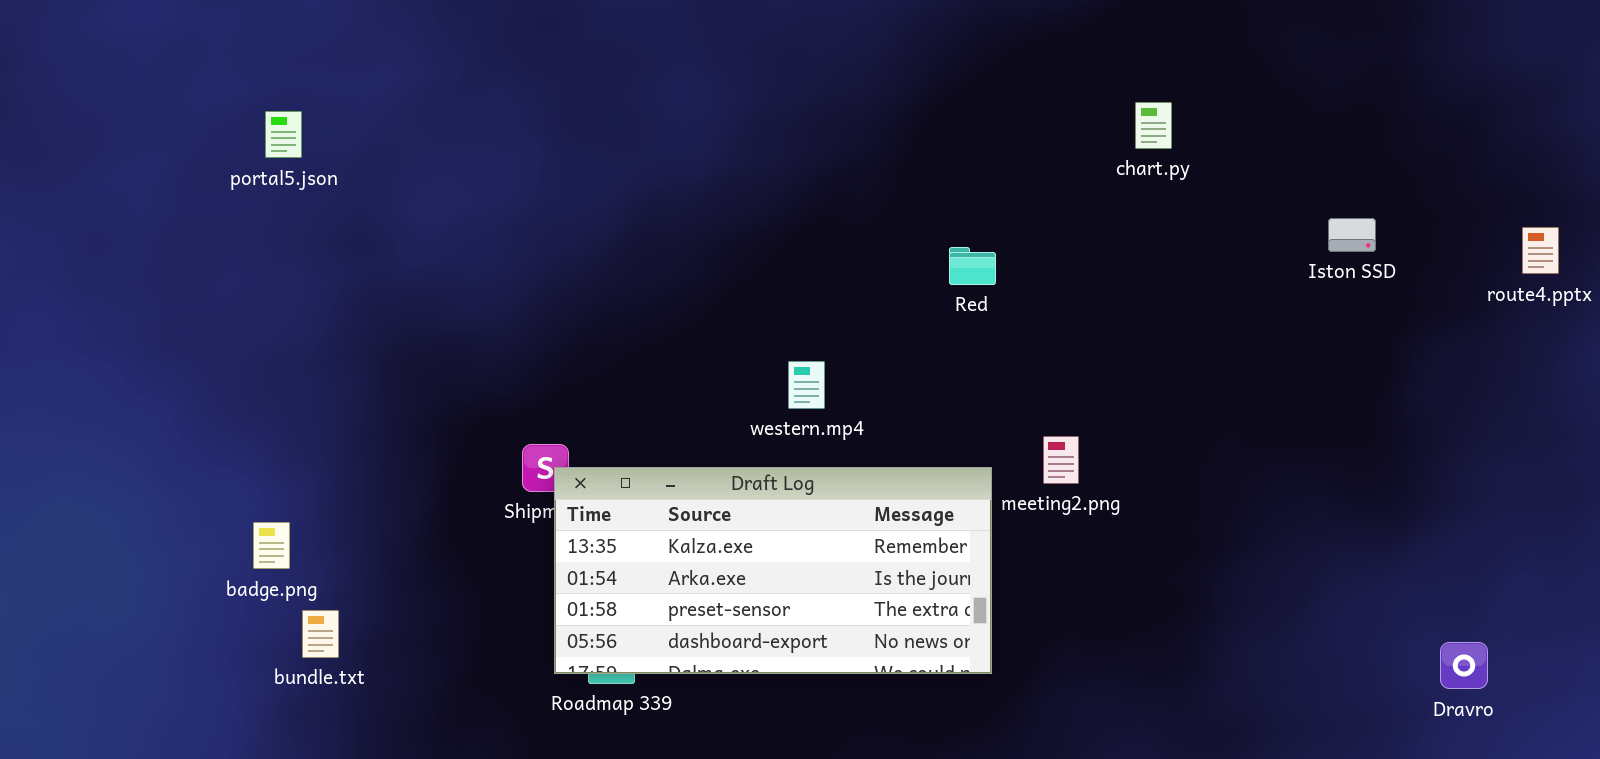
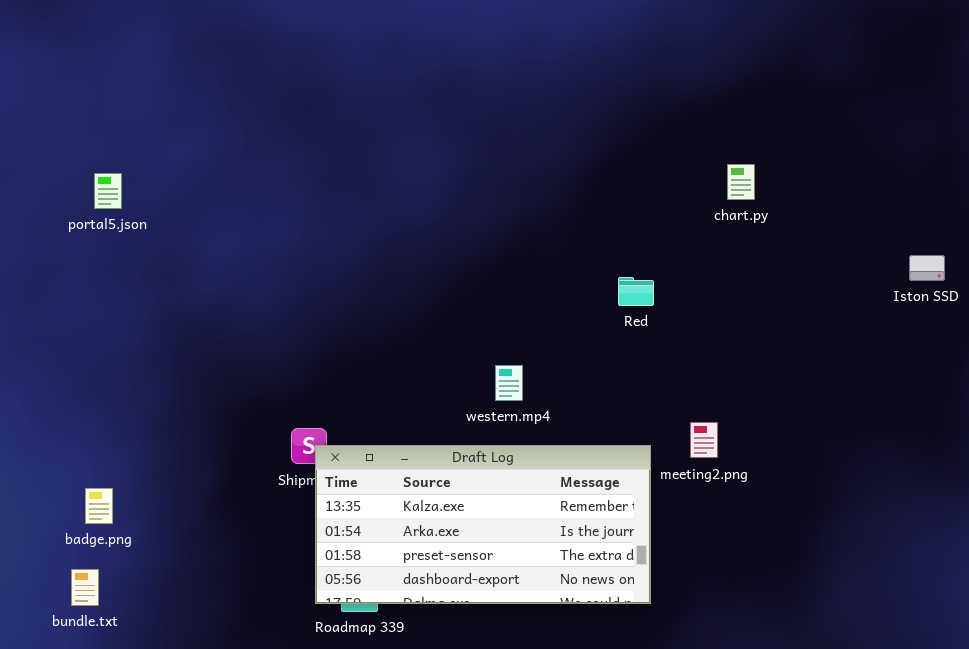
chart.py: [1135,102,1172,149] -> [727,164,755,200], moved
bundle.txt: [302,610,339,658] -> [71,569,99,606], moved

